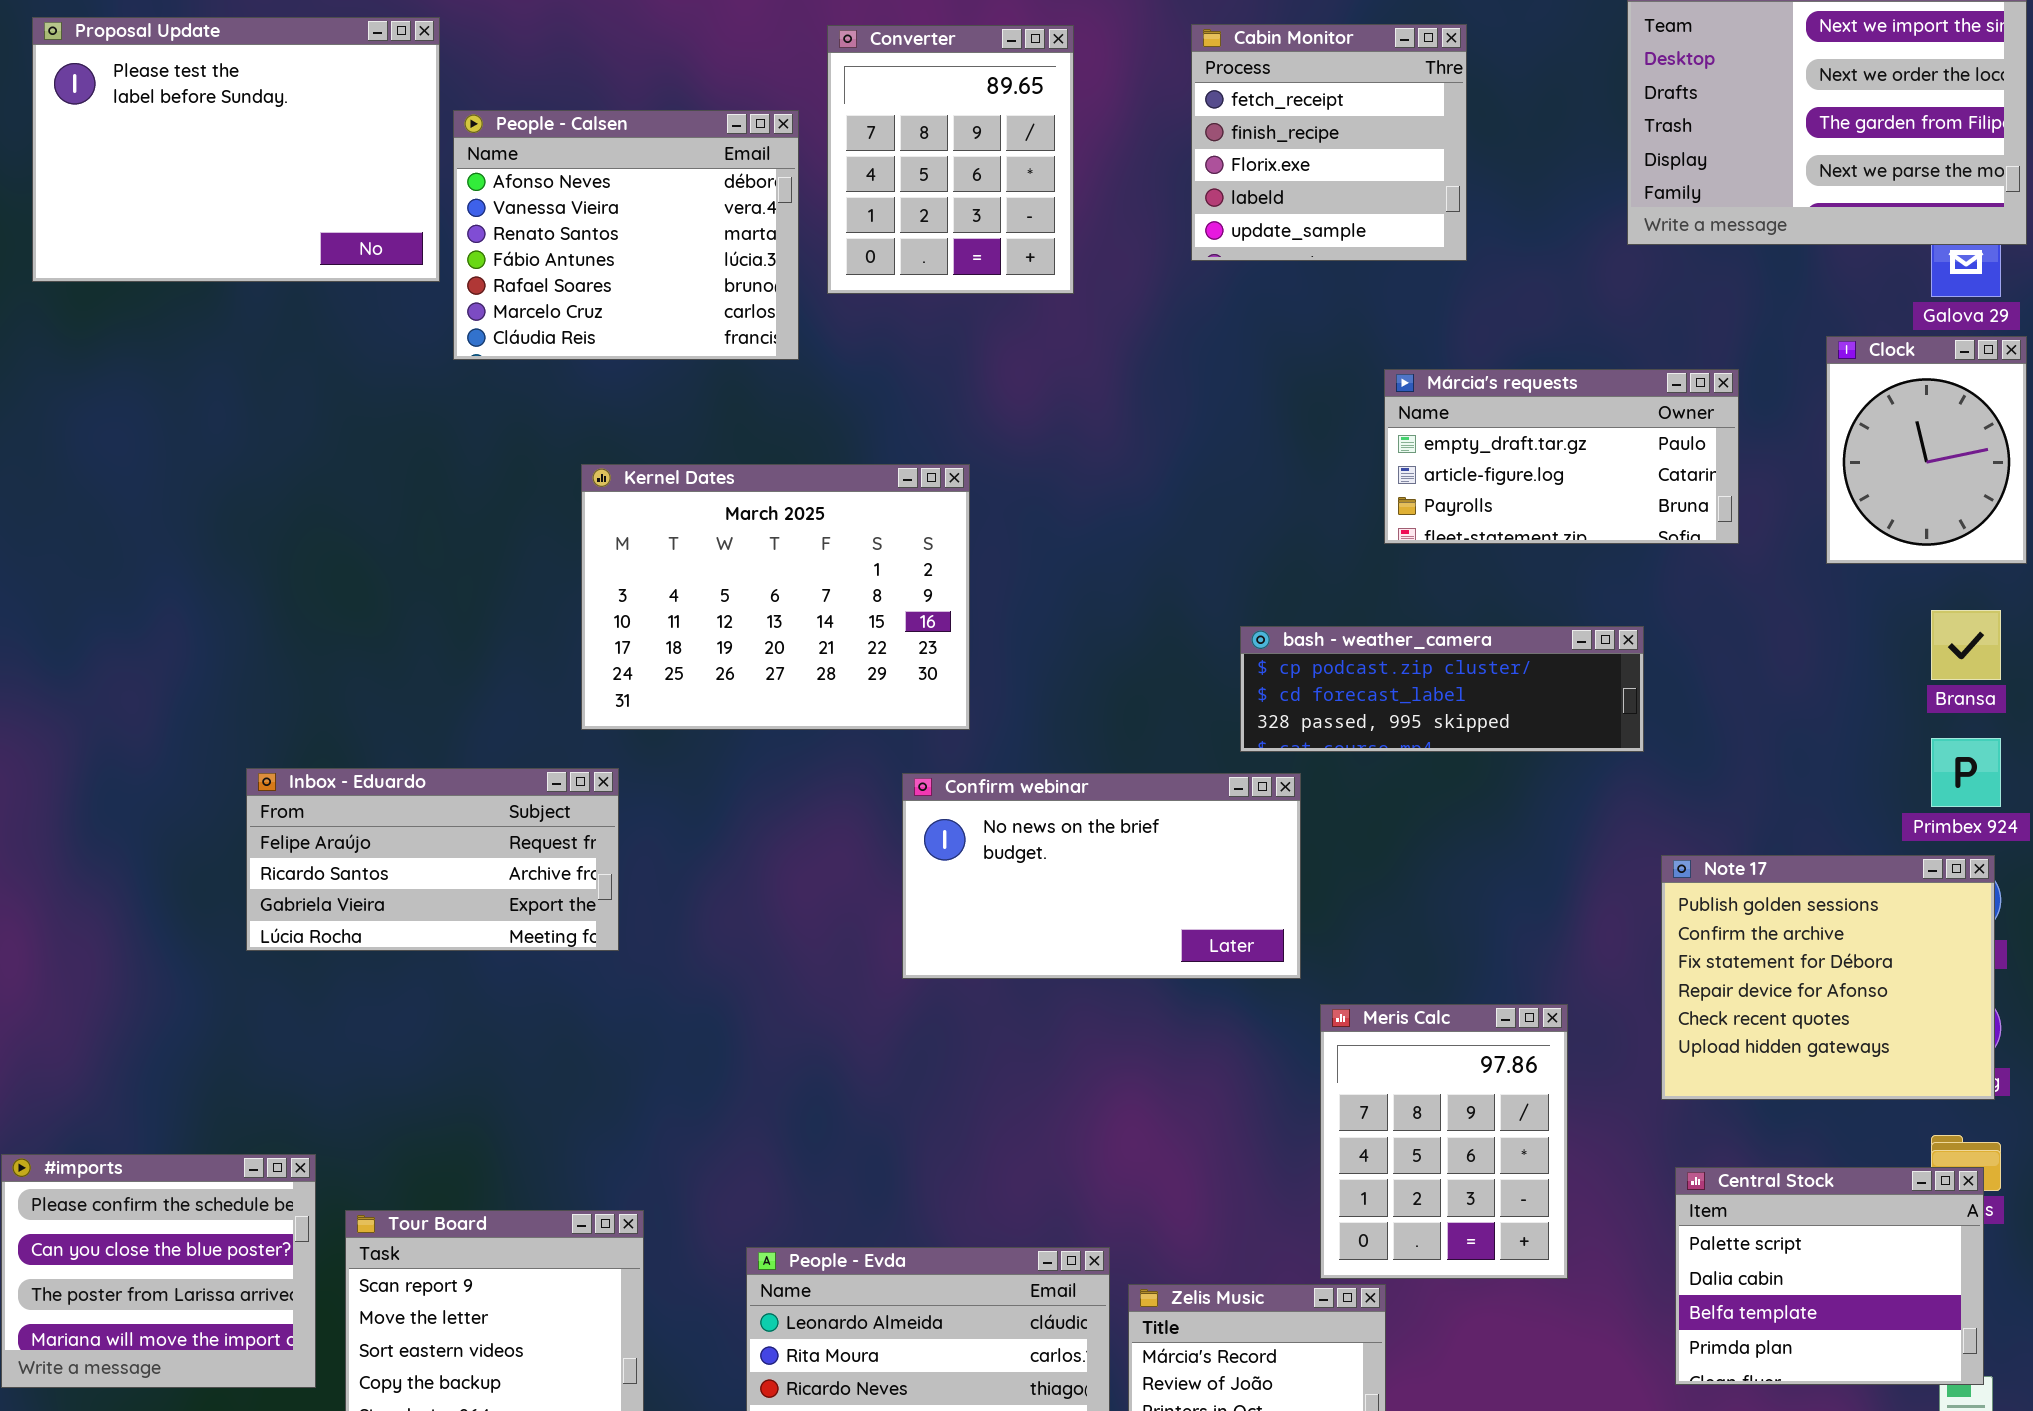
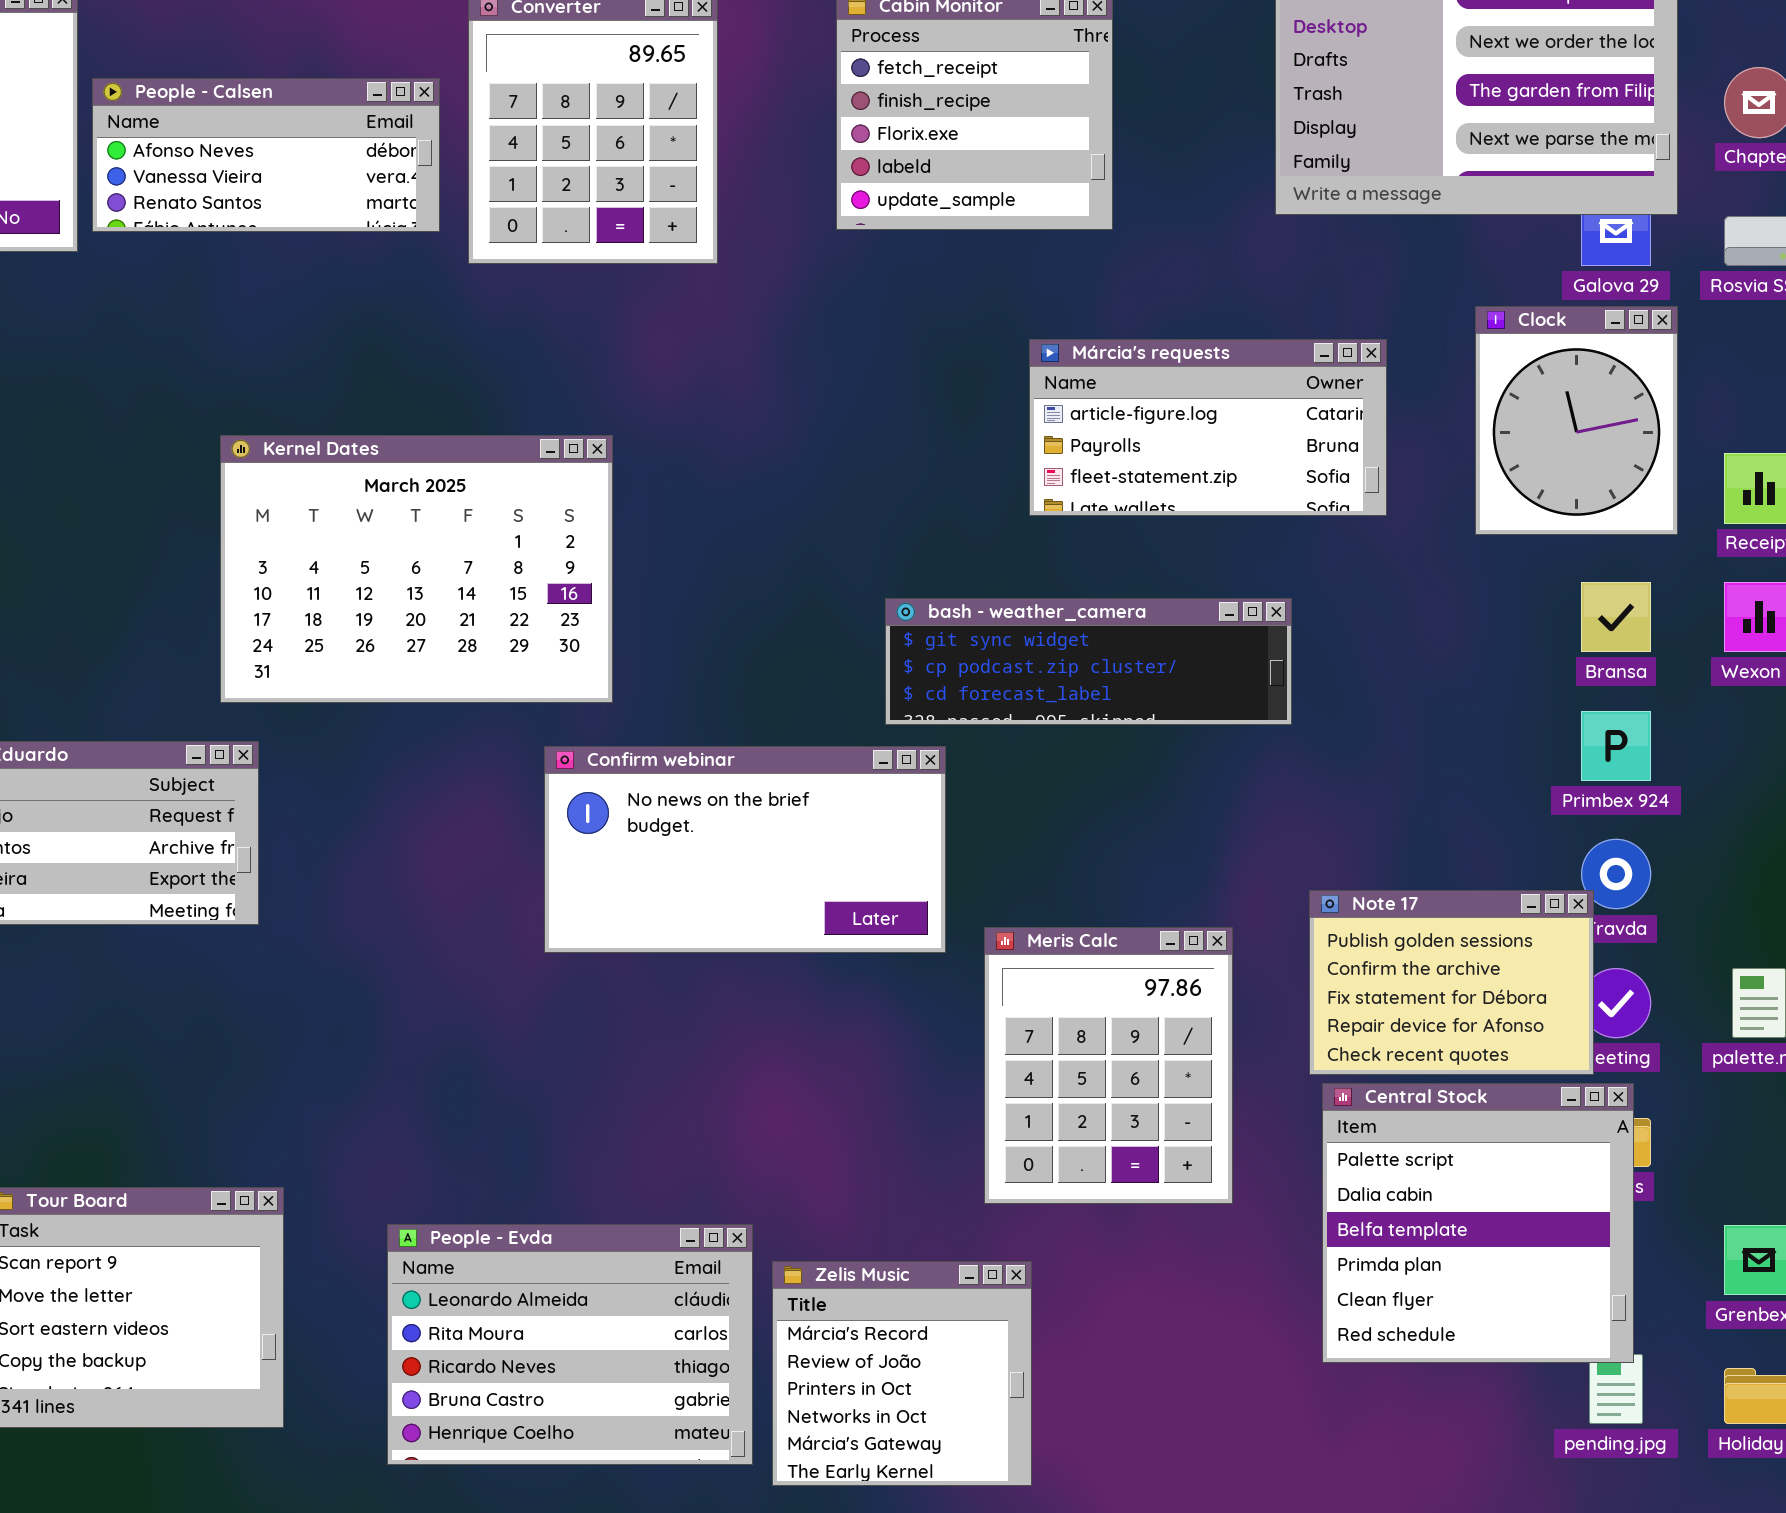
People - Calsen: [453,110,799,360] -> [92,78,440,232], resized
Márcia's requests: [1384,369,1739,544] -> [1029,339,1387,516], scrolled down 1 row
bash - weather_camera: [1240,626,1644,752] -> [885,598,1292,725], scrolled up 1 row
Note 17: [1661,855,1995,1100] -> [1309,890,1594,1075], resized
Meris Calc: [1320,1004,1568,1279] -> [984,927,1233,1204], moved
Central Stock: [1675,1167,1984,1385] -> [1322,1083,1634,1363], resized

